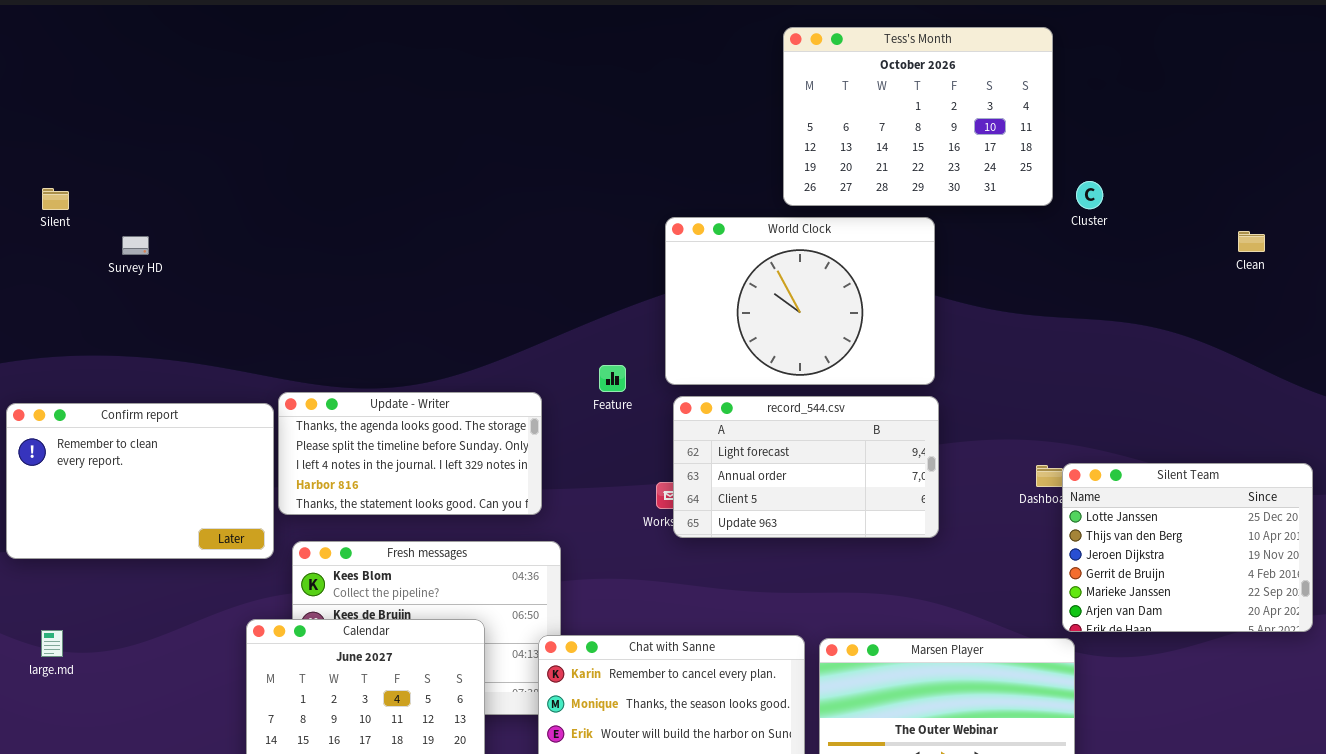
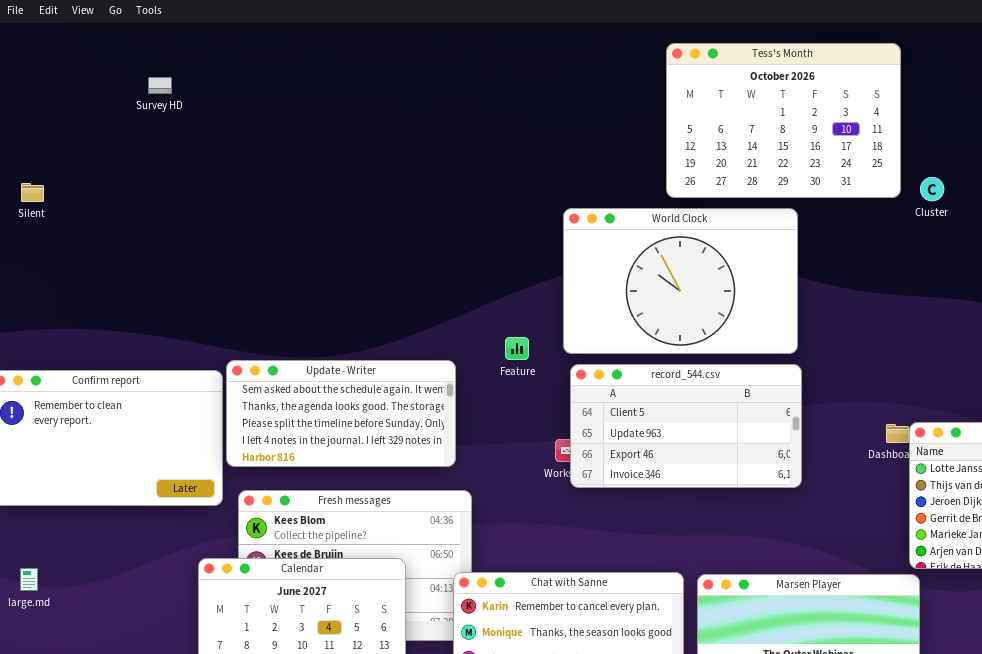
Survey HD: [122,236,149,255] -> [148,77,172,94], moved
Update - Writer: [278,392,542,515] -> [226,360,456,467], scrolled up 1 row
record_544.csv: [673,396,939,538] -> [570,364,802,488], scrolled down 2 rows

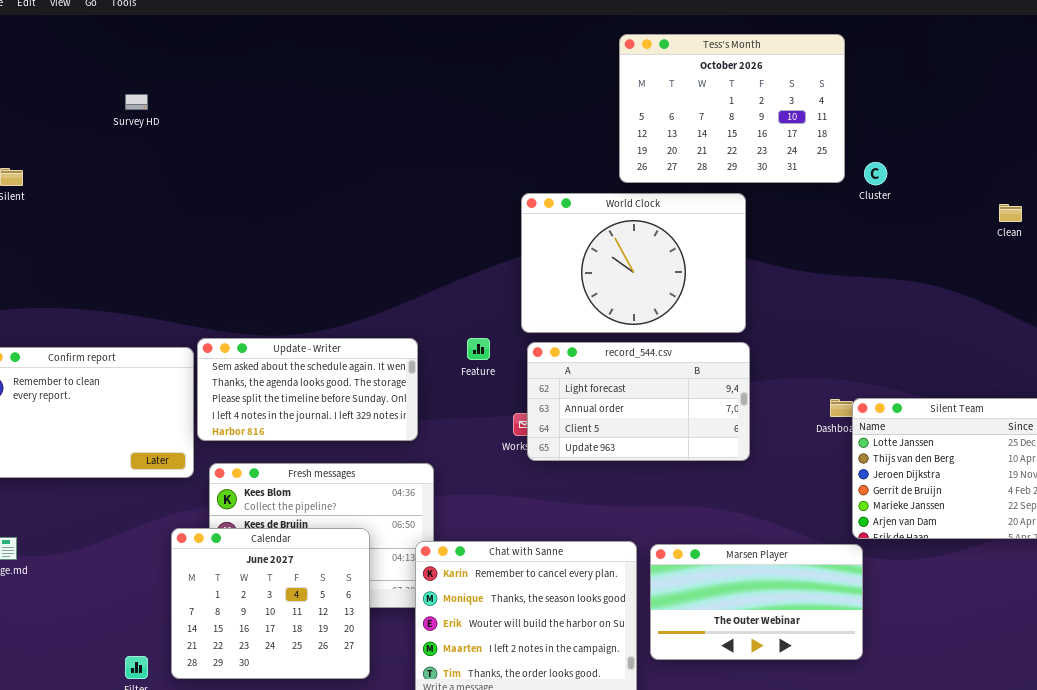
Survey HD: [148,77,172,94] -> [125,94,148,110], moved
Feature: [505,337,529,360] -> [467,338,490,360], moved
record_544.csv: [570,364,802,488] -> [527,342,750,461], scrolled up 2 rows

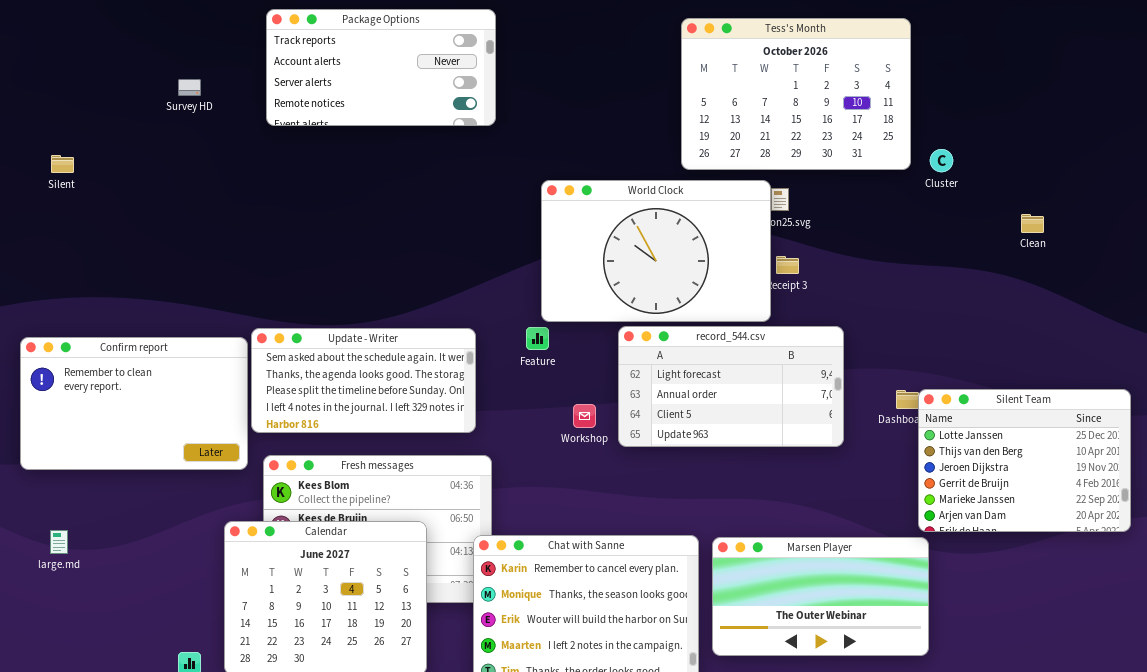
Package Options: none -> [266,9,496,126], opened
World Clock: [521,193,746,333] -> [541,180,771,322], moved
Clean: [999,204,1022,222] -> [1021,214,1044,233], moved
record_544.csv: [527,342,750,461] -> [618,326,844,447], moved

